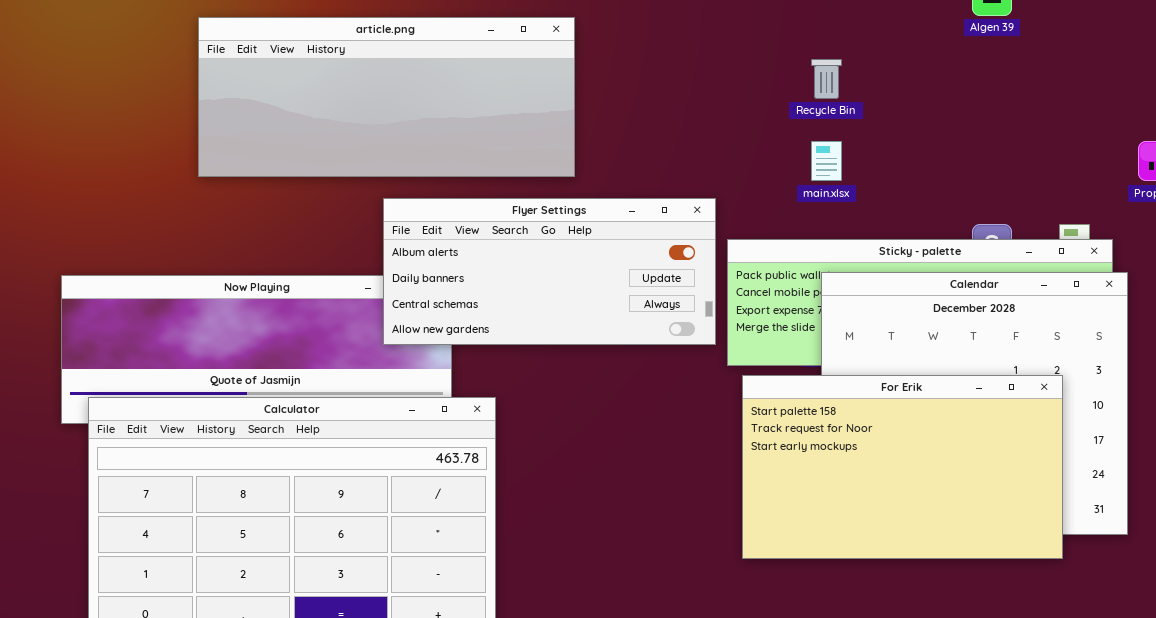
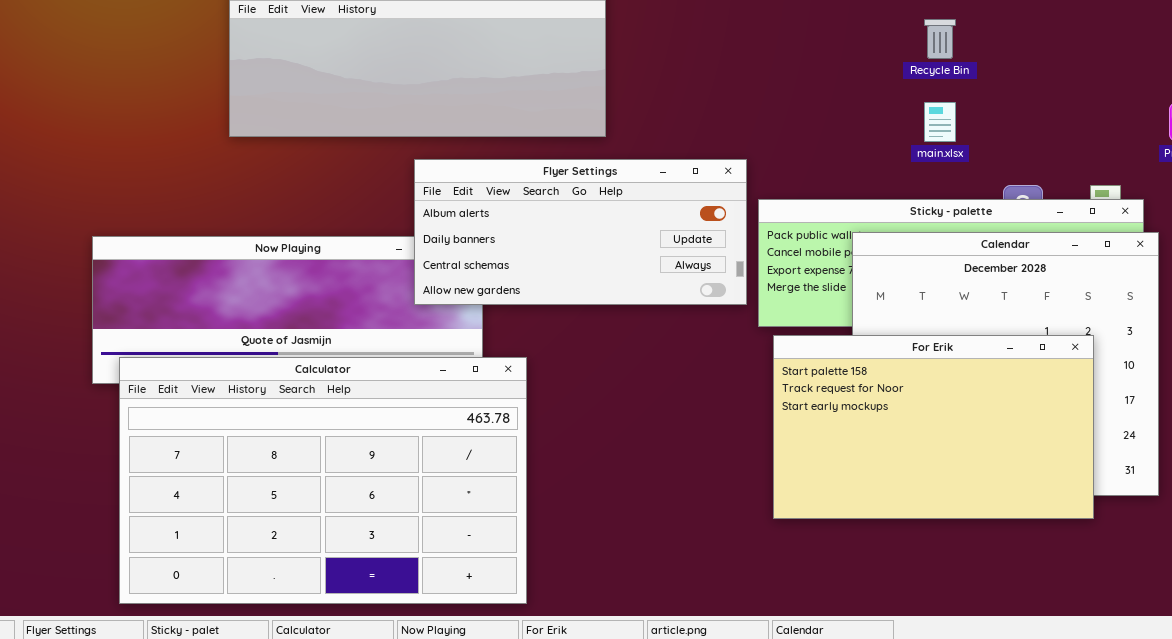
Recycle Bin: [811,59,842,99] -> [924,19,956,59], moved
main.xlsx: [811,141,842,181] -> [924,102,956,142], moved

